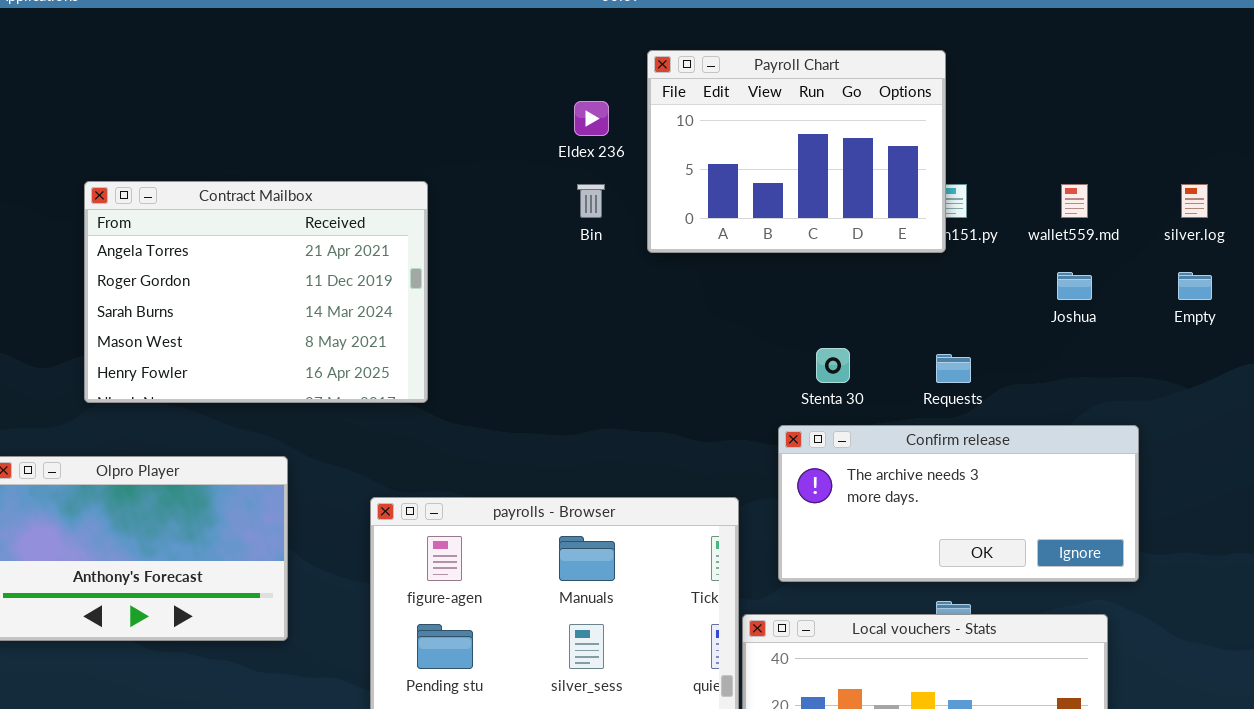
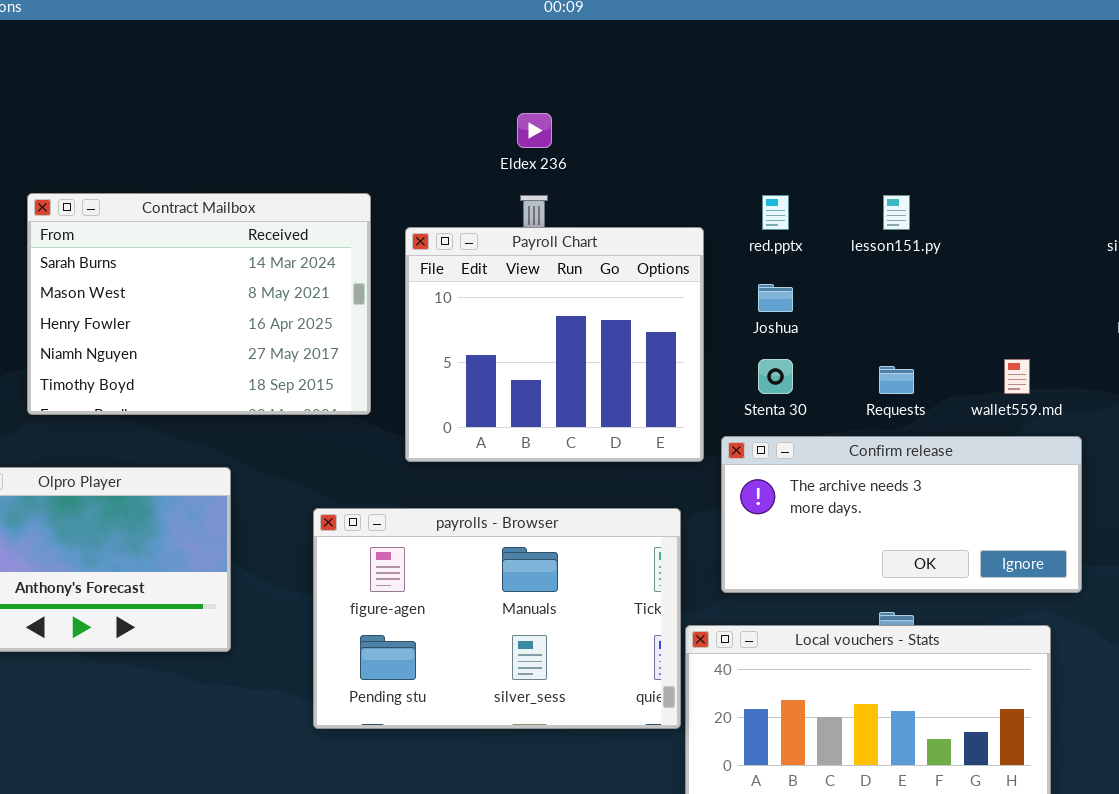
Payroll Chart: [647,50,946,253] -> [405,227,704,462], moved, resized
Contract Mailbox: [84,181,428,403] -> [27,193,371,415], scrolled down 2 rows
wallet559.md: [1061,184,1088,218] -> [1004,359,1030,394], moved
Joshua: [1057,272,1092,300] -> [758,284,793,312], moved

